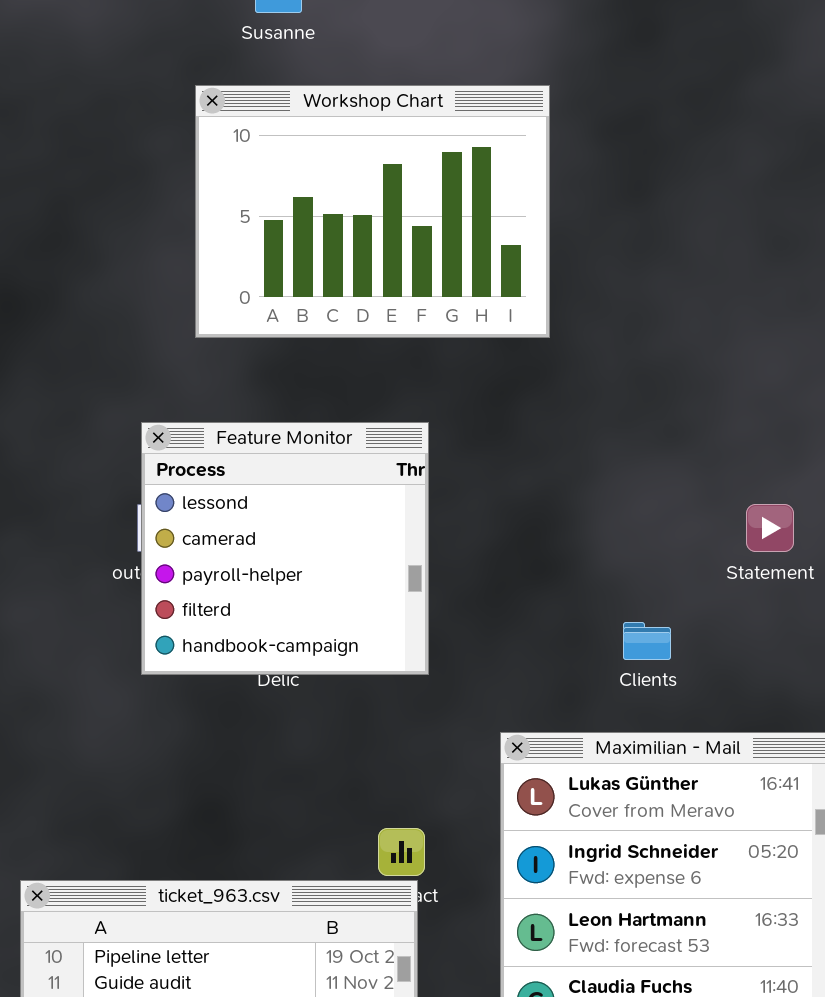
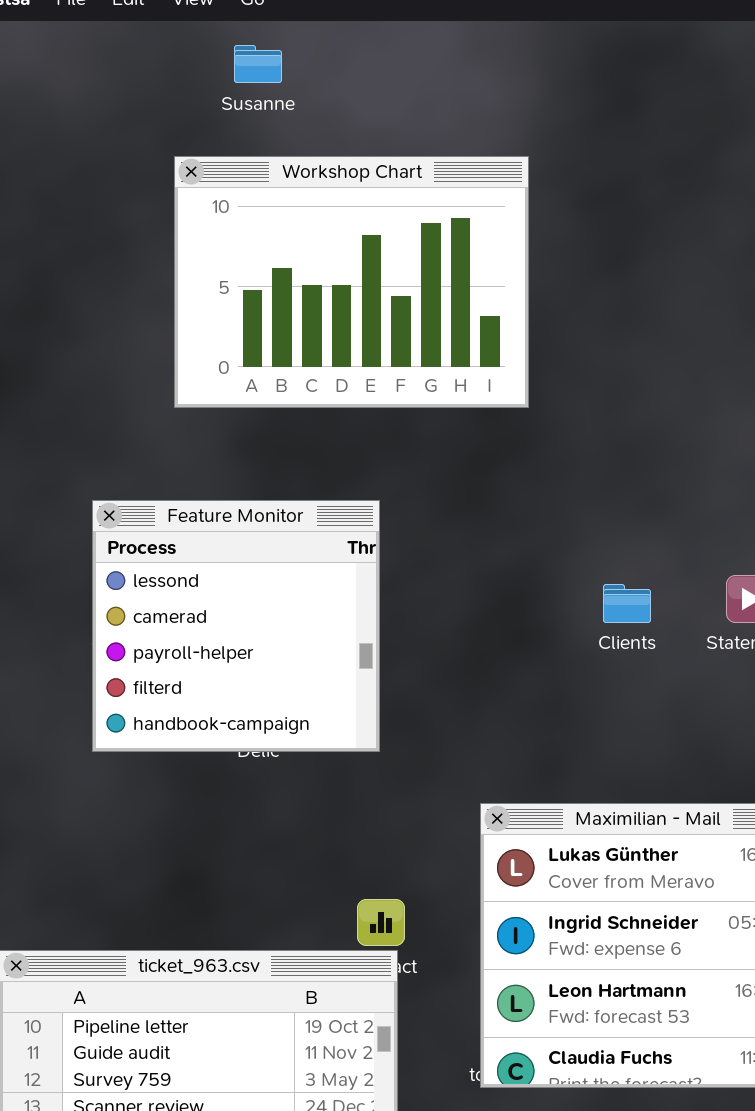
Feature Monitor: [141,422,429,675] -> [92,500,380,752], moved
Clients: [623,622,671,660] -> [603,584,651,623], moved

